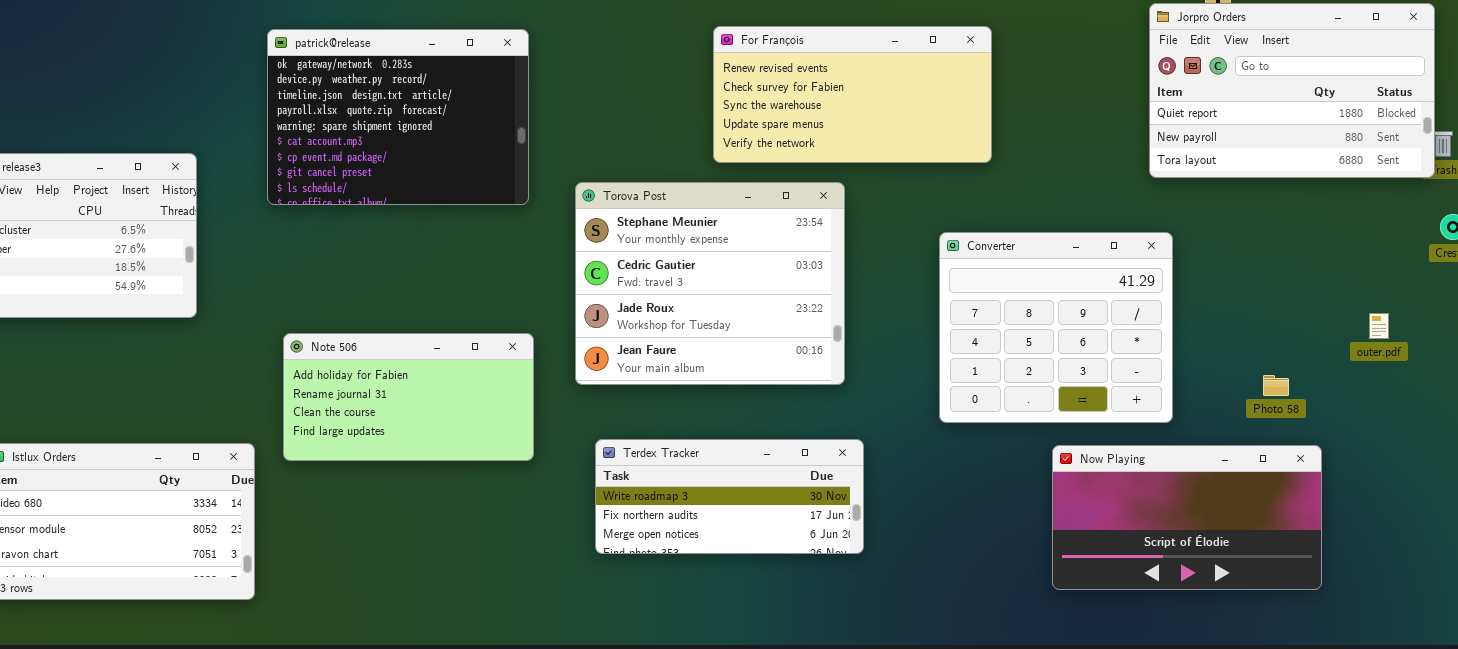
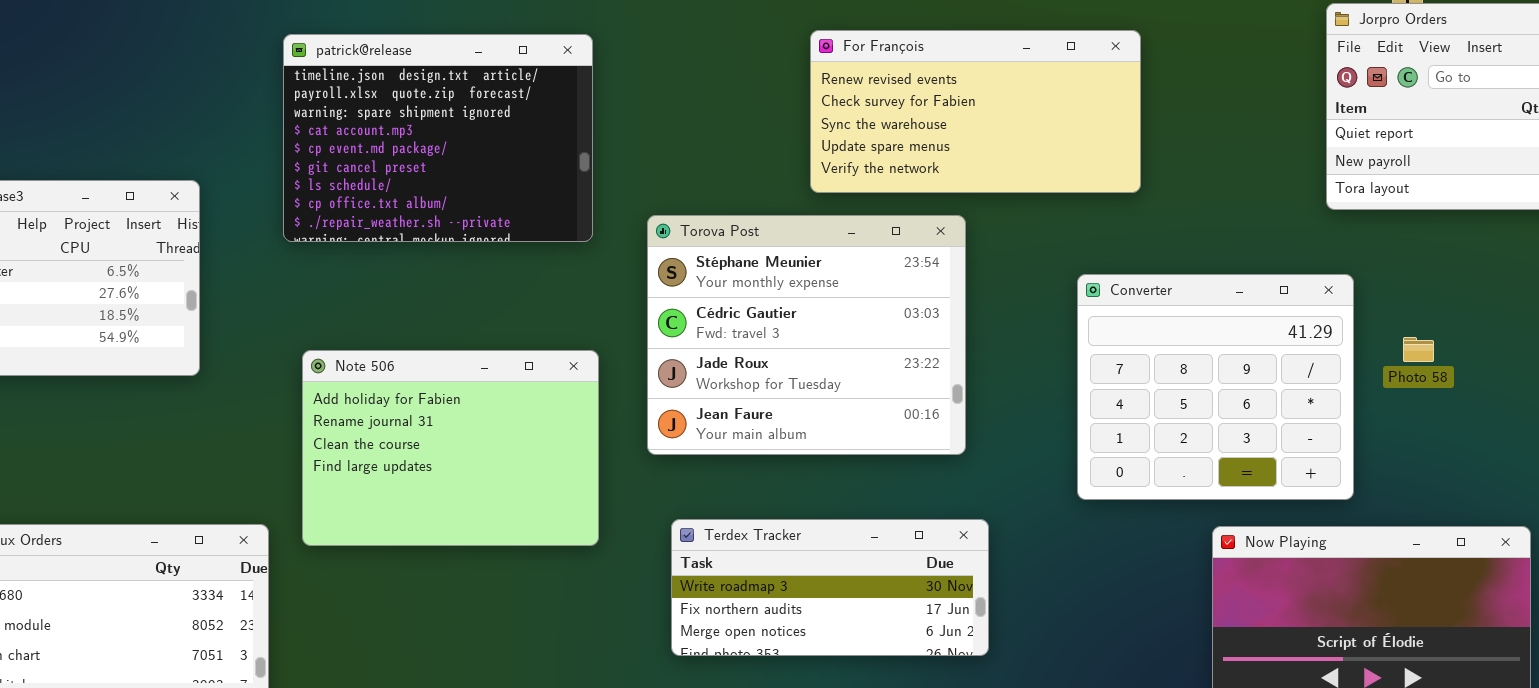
patrick@release: [267,29,529,205] -> [283,34,593,242], scrolled down 2 rows
Note 506: [283,333,534,461] -> [302,350,599,546], resized
Photo 58: [1263,375,1289,396] -> [1403,337,1434,362], moved

